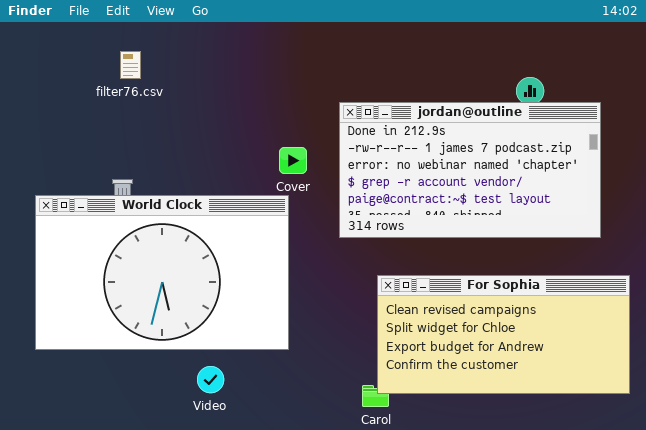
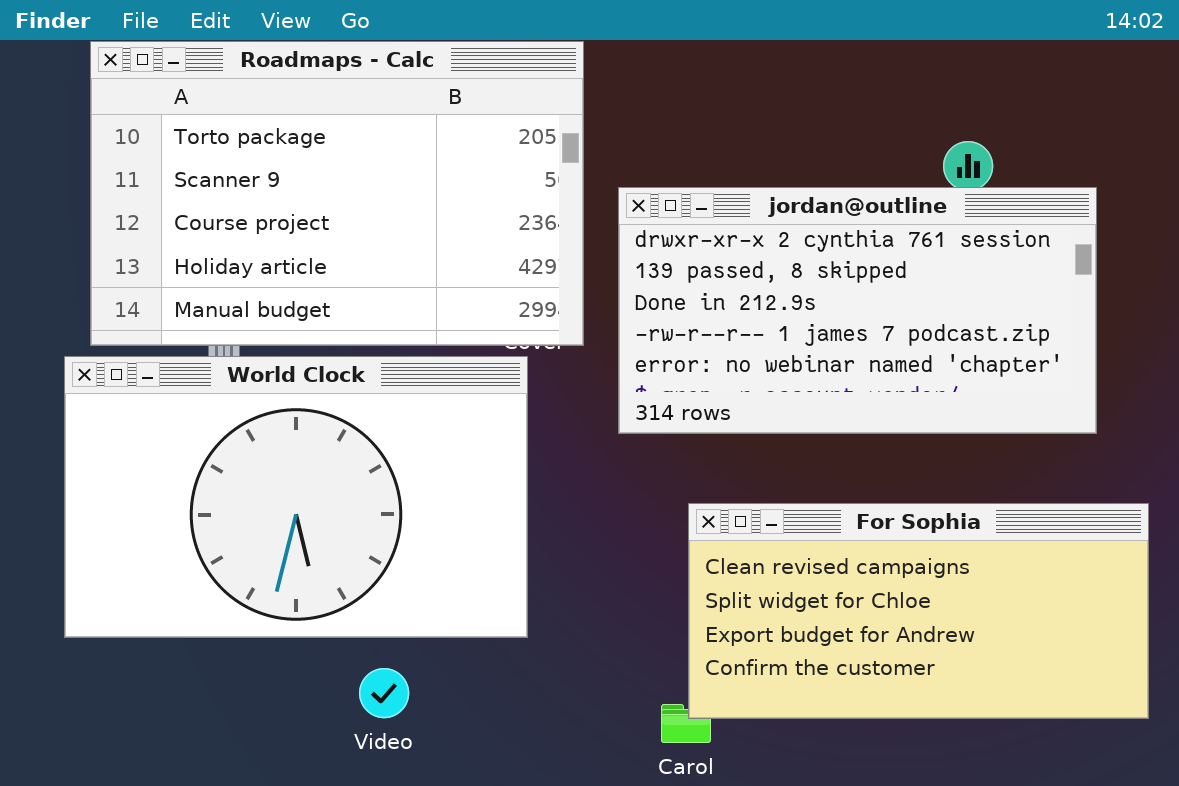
Roadmaps - Calc: none -> [90,41,584,346], opened
jordan@outline: [339,102,601,238] -> [618,187,1097,434], scrolled up 2 rows

